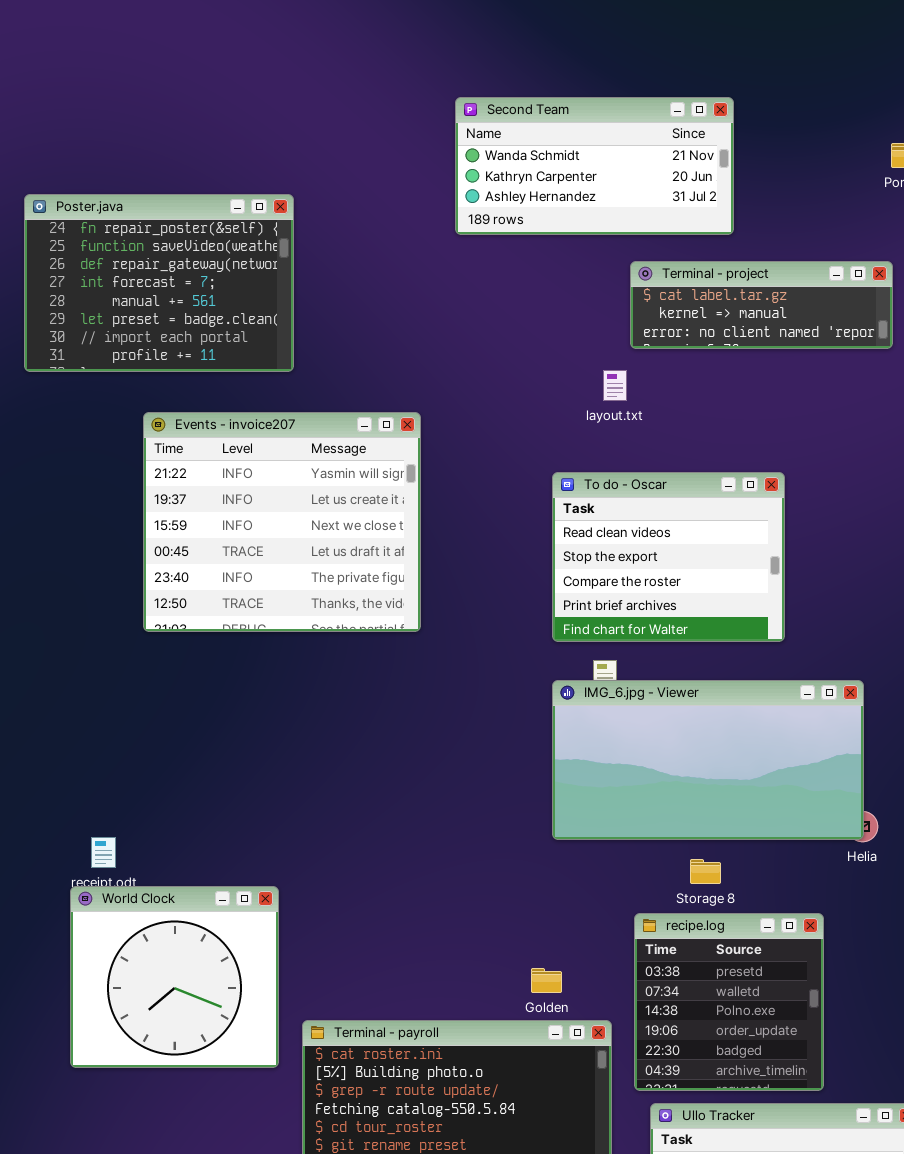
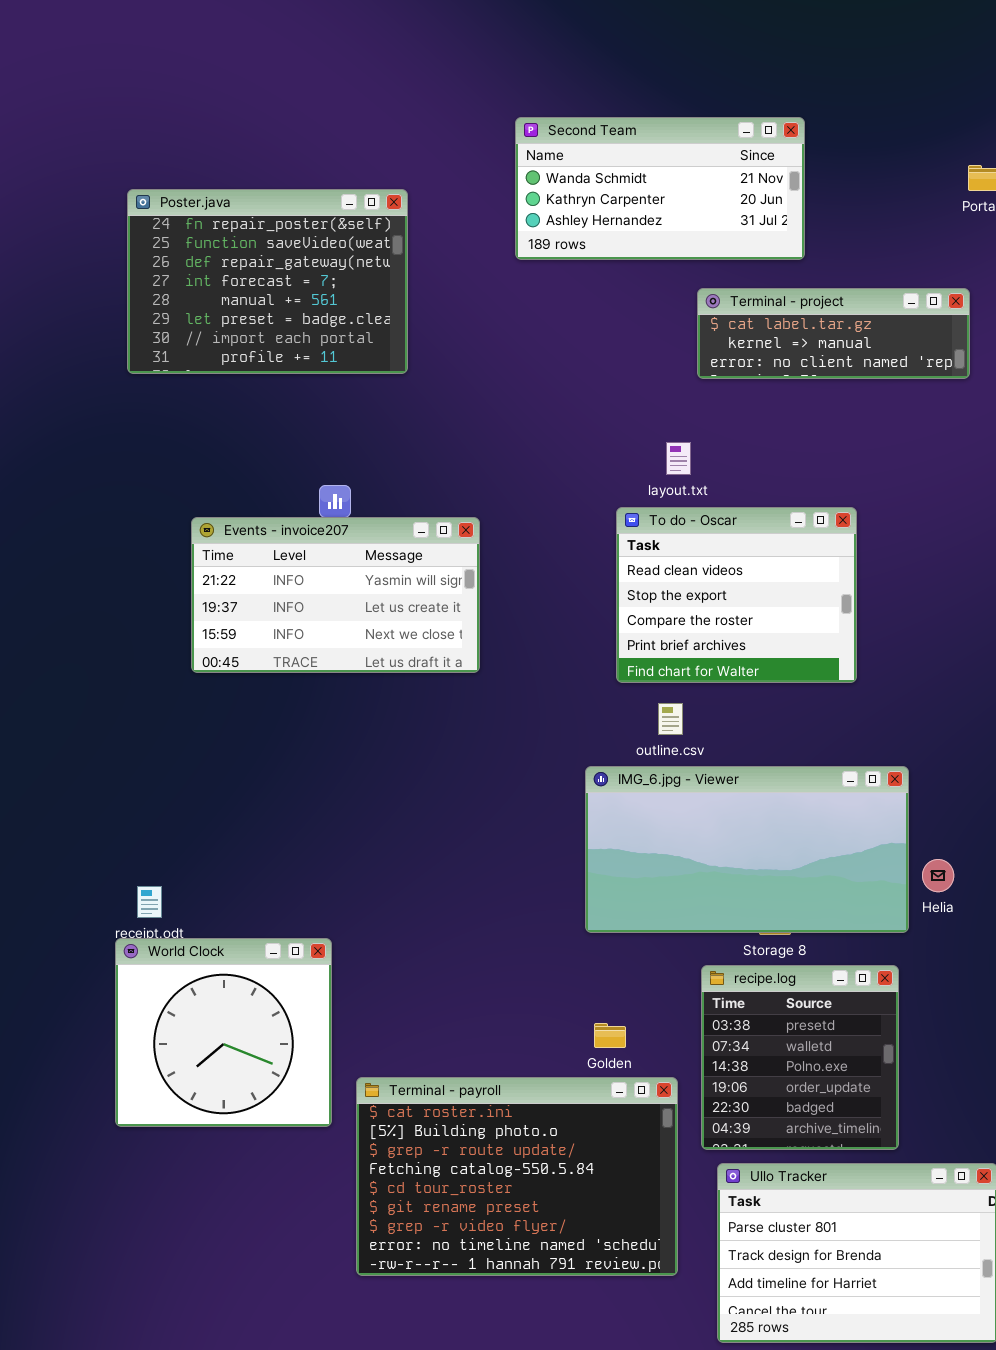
Poster.java: [24,194,294,372] -> [127,189,408,374], moved
layout.txt: [603,370,627,401] -> [666,442,691,475], moved
Events - invoice207: [143,412,421,632] -> [191,517,480,673], resized
IMG_6.jpg - Viewer: [552,680,864,840] -> [585,766,909,933], moved

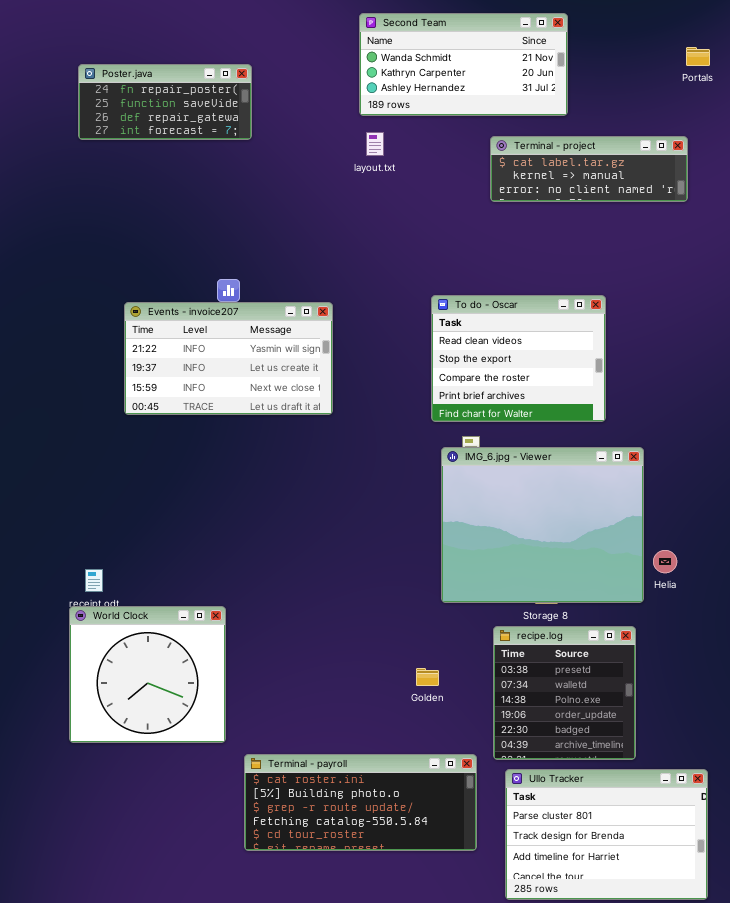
Poster.java: [127,189,408,374] -> [78,64,252,140], resized
layout.txt: [666,442,691,475] -> [366,132,384,156], moved
IMG_6.jpg - Viewer: [585,766,909,933] -> [441,447,644,603], resized
Terminal - payroll: [356,1077,678,1276] -> [244,754,477,851], resized

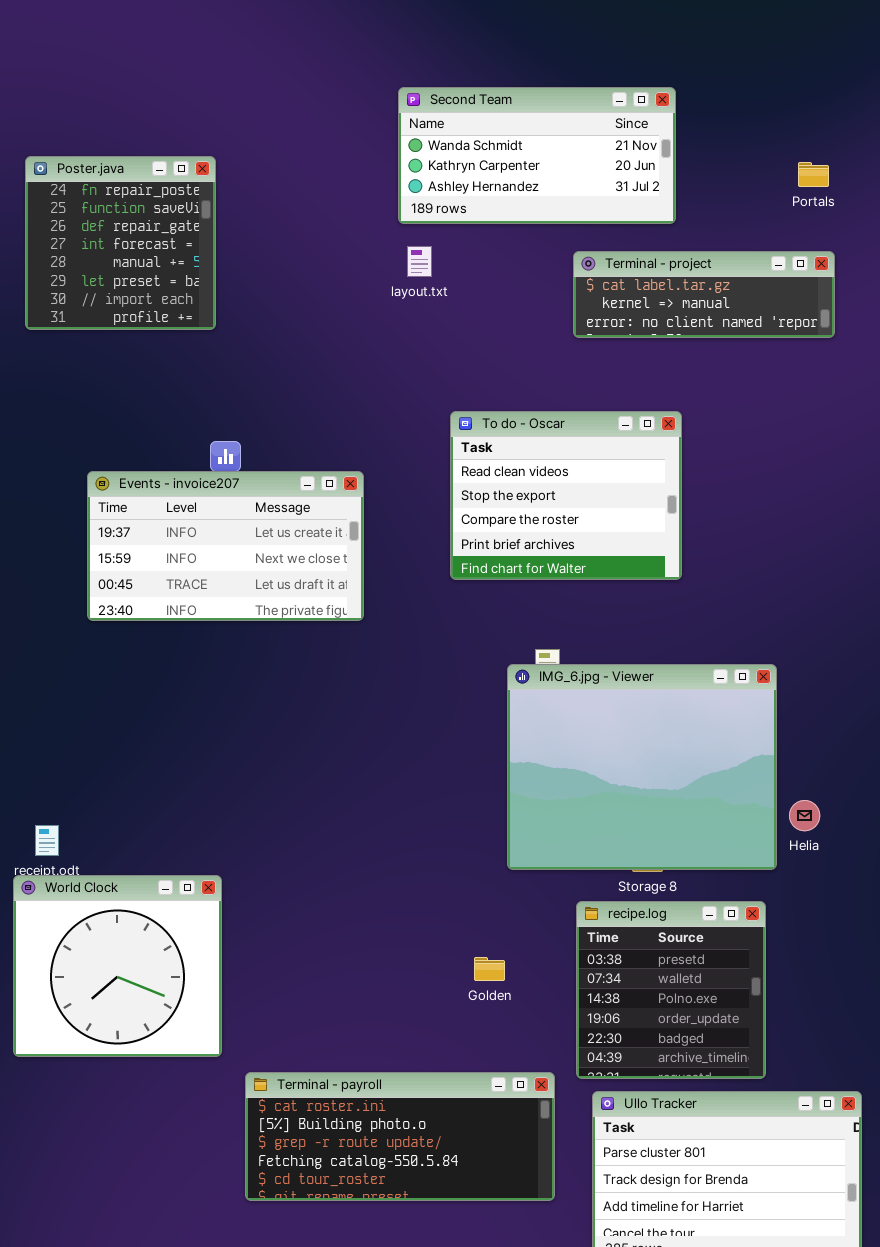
Portals: [686,47,710,66] -> [798,162,829,187], moved
Poster.java: [78,64,252,140] -> [25,156,216,330], resized
To do - Oscar: [431,295,606,422] -> [450,411,682,580], moved
Events - invoice207: [124,302,333,415] -> [87,471,364,621], scrolled down 1 row

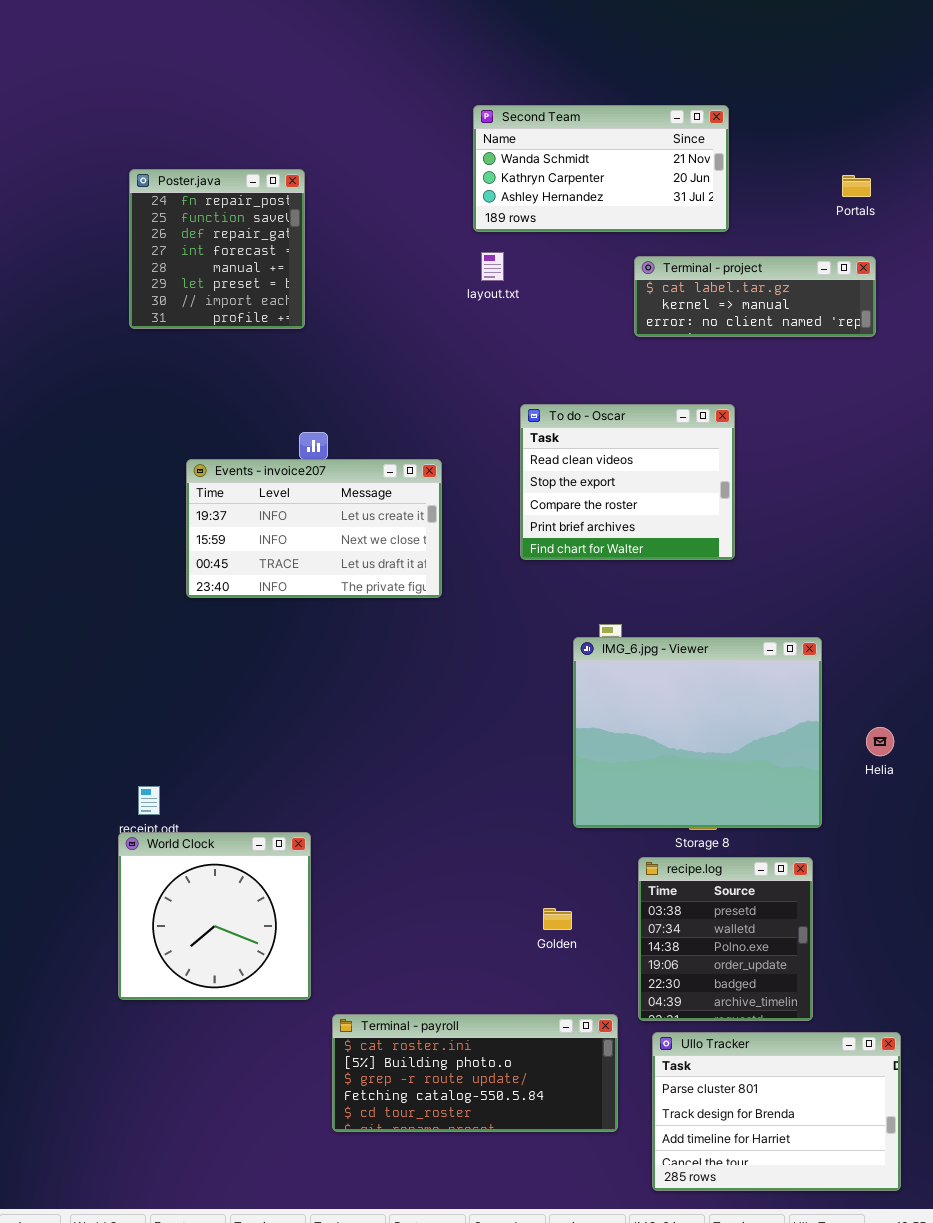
Helia: [789,800,820,831] -> [866,727,894,756], moved

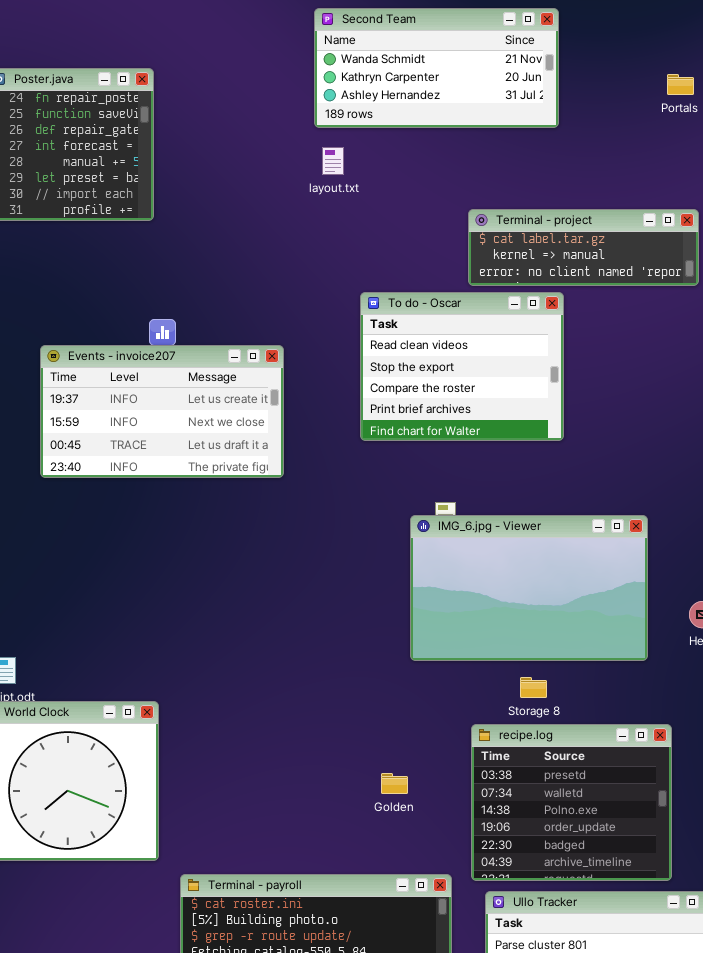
Terminal - project: [634,256,876,337] -> [468,209,699,286], moved
IMG_6.jpg - Viewer: [573,637,822,828] -> [410,515,648,661], resized
recipe.log: [638,857,813,1021] -> [471,724,672,881], resized

